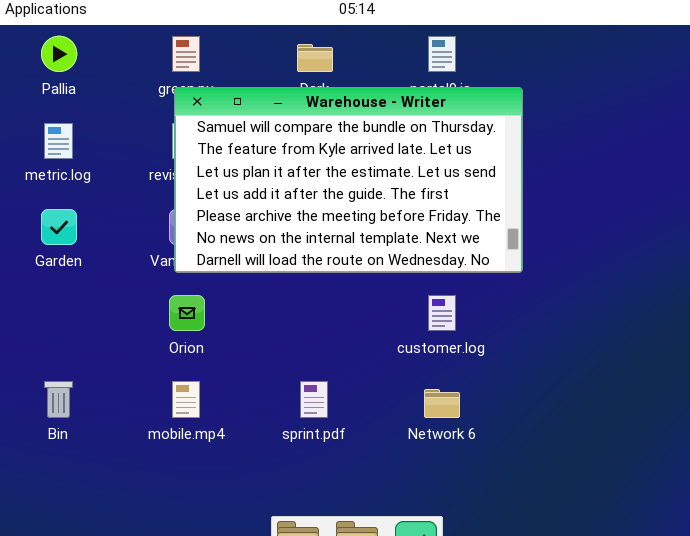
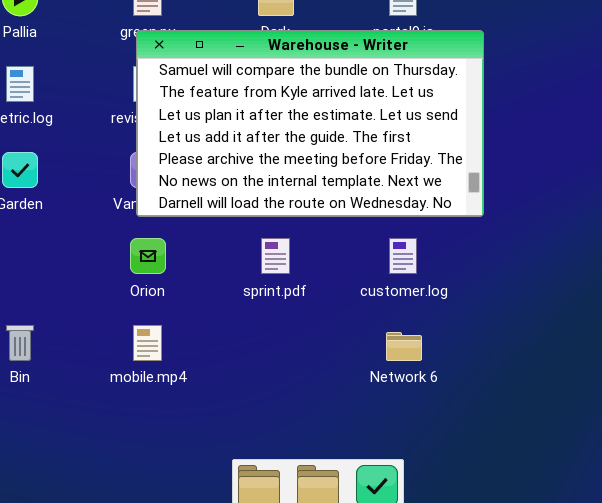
sprint.pdf: [300,381,328,418] -> [261,238,290,274], moved

